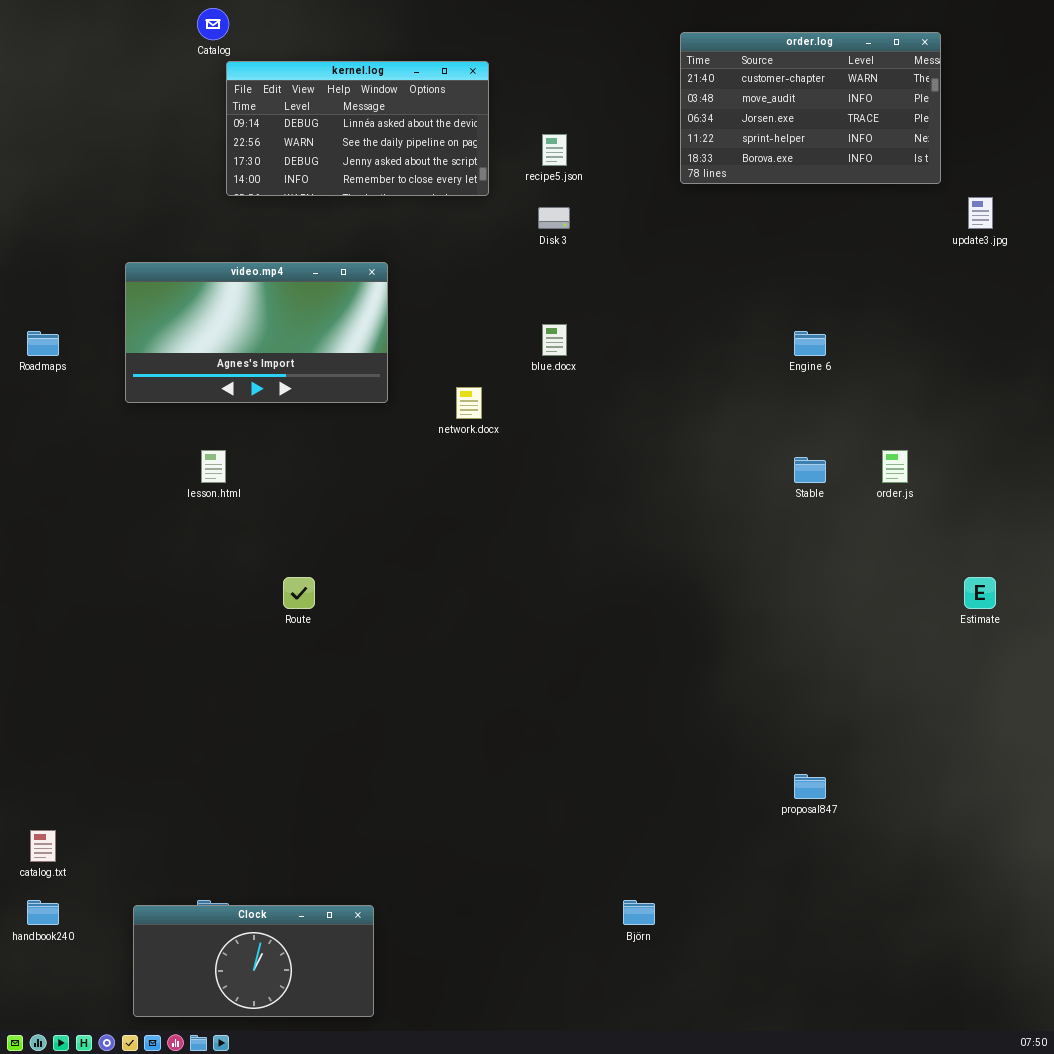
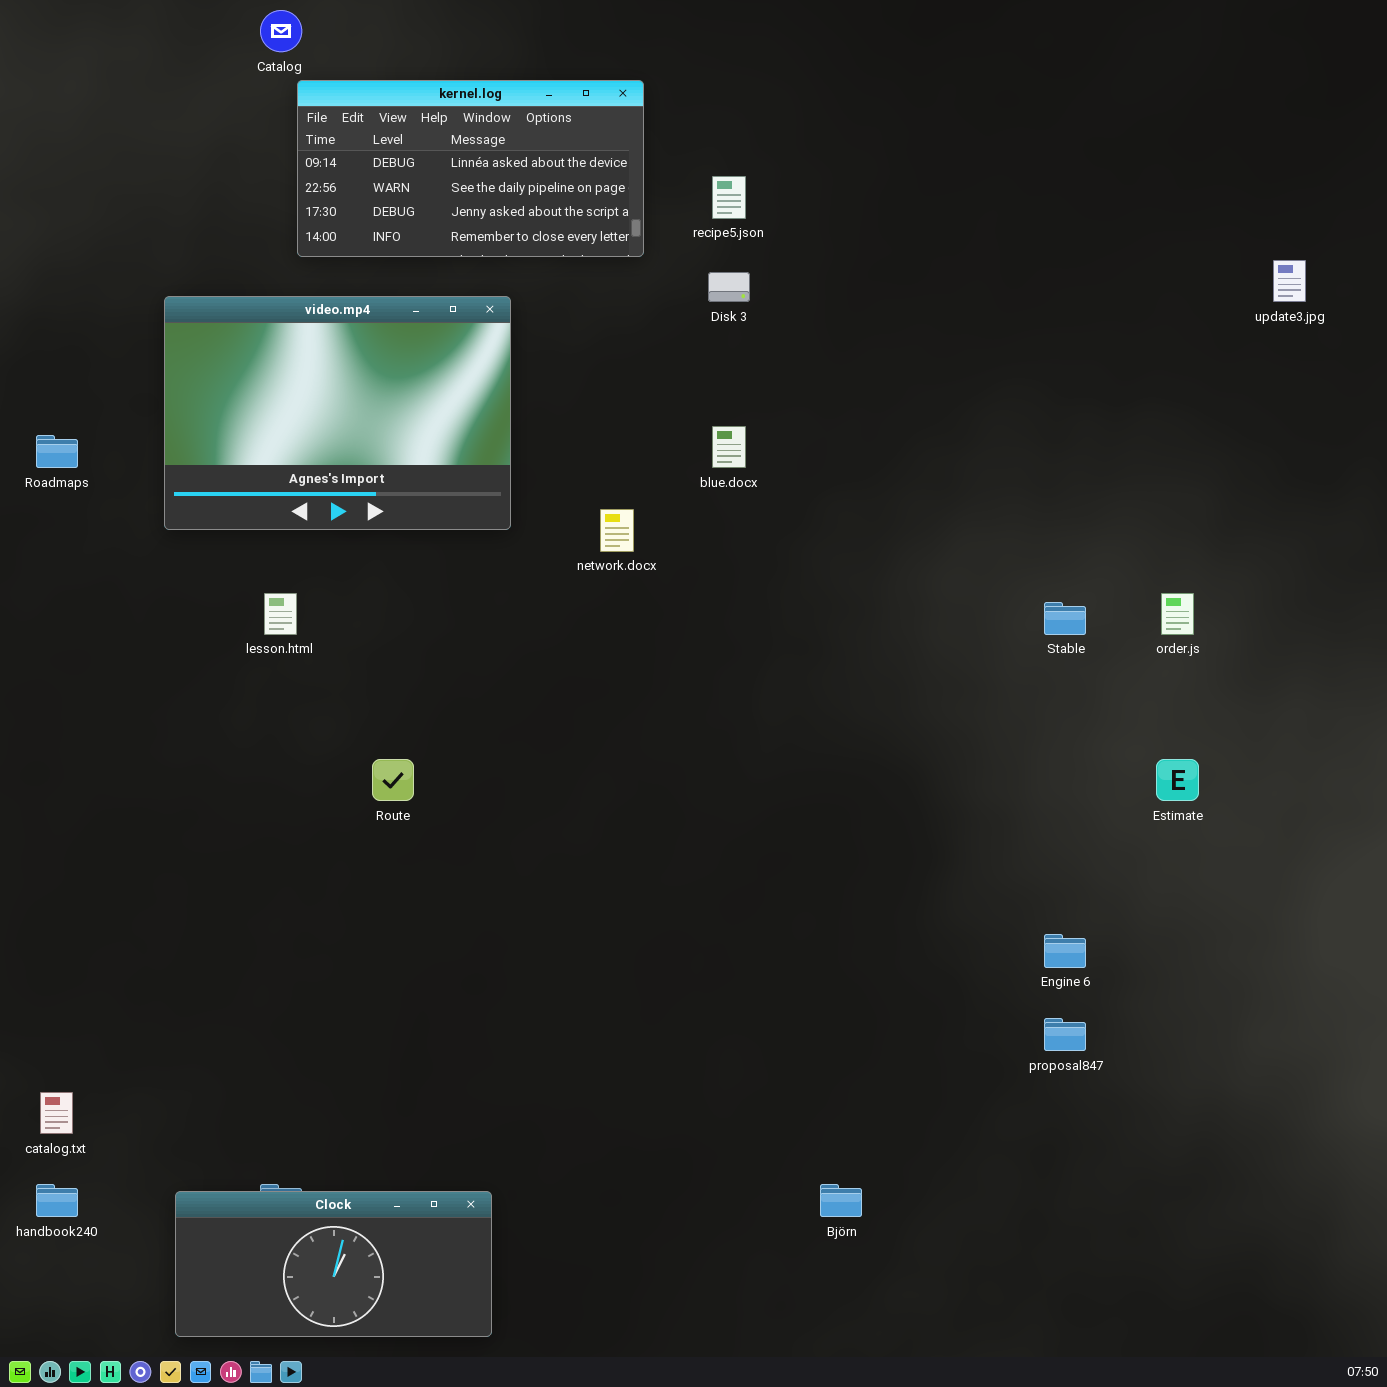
order.log: [680,32,941,184] -> none, closed
video.mp4: [125,262,388,403] -> [164,296,511,530], resized
Engine 6: [794,331,826,356] -> [1044,934,1086,968], moved
Estimate: [964,577,996,609] -> [1156,759,1199,801], moved

